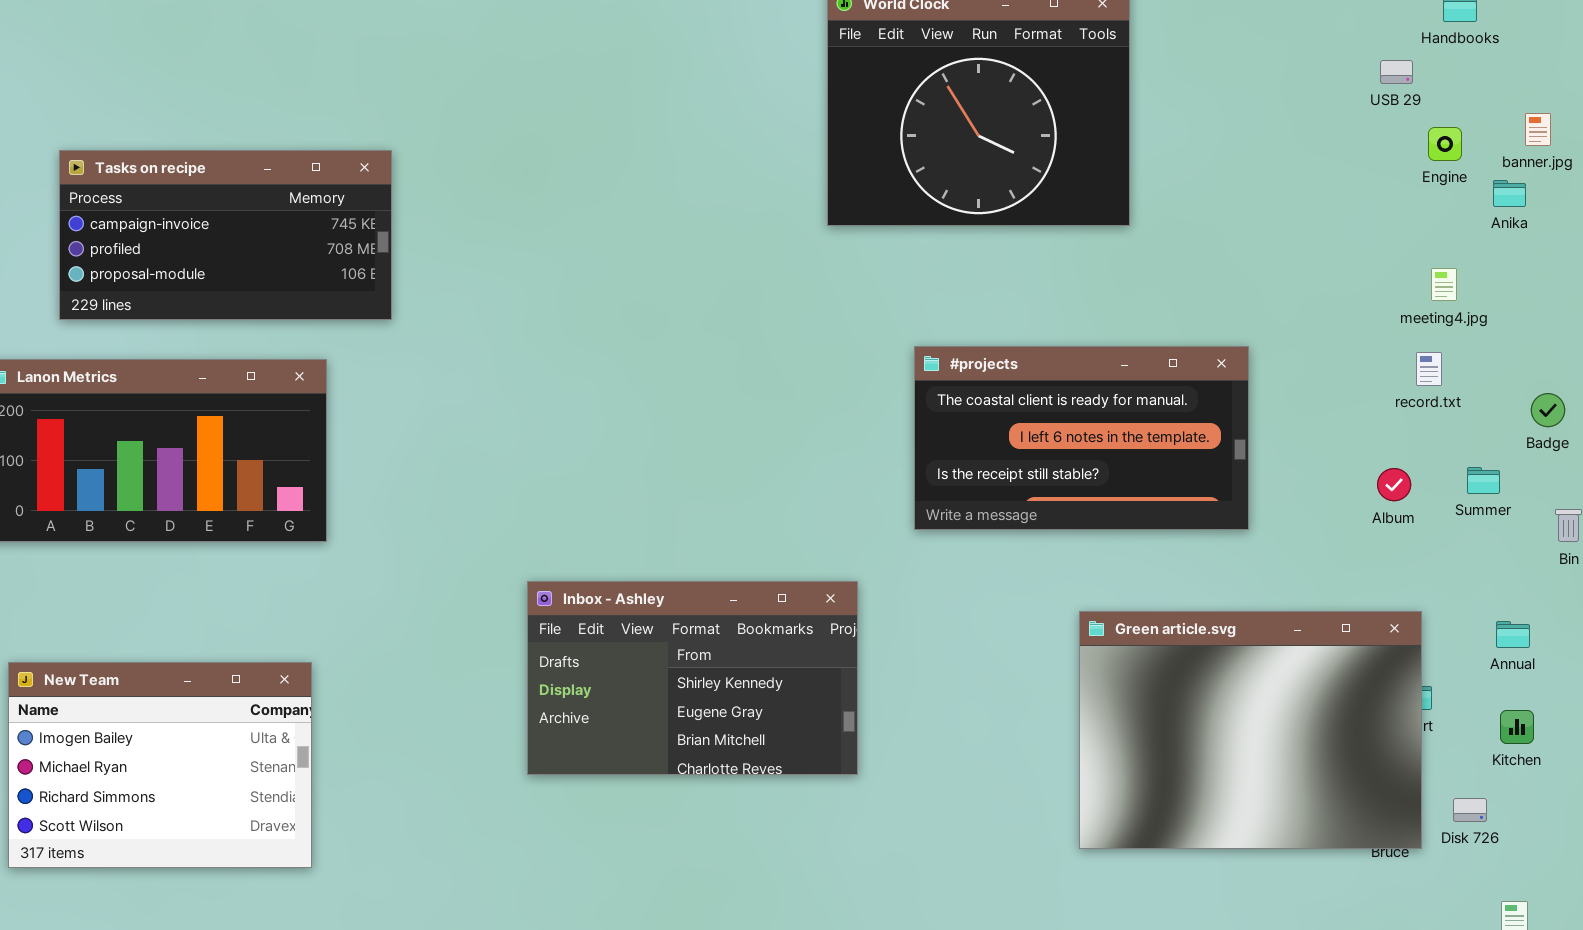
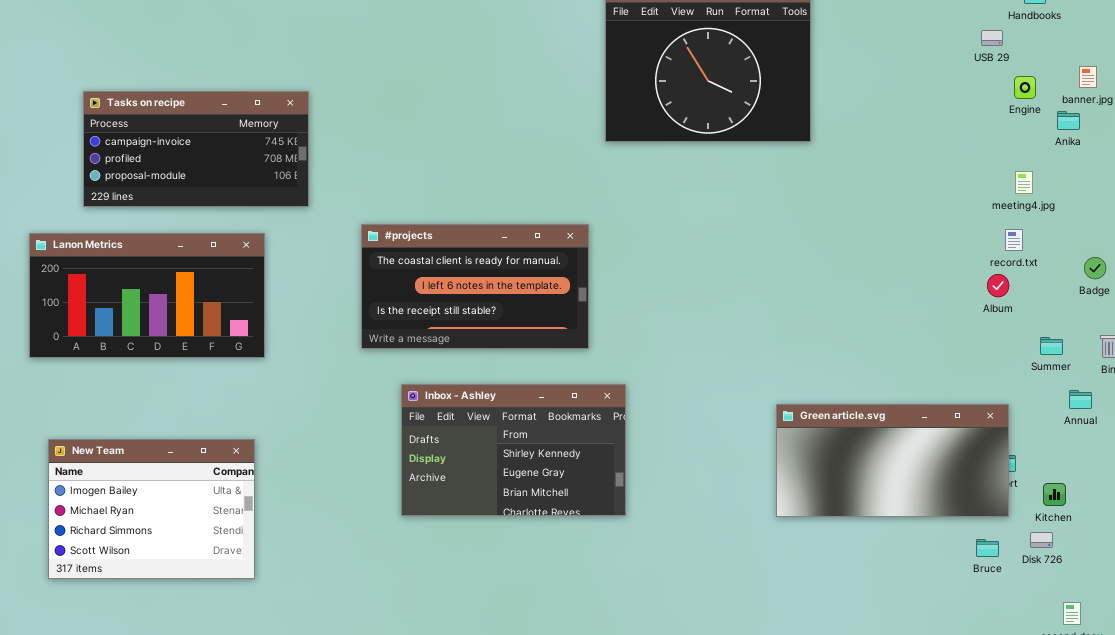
#projects: [914,346,1249,530] -> [361,224,589,349], moved
Summer: [1467,467,1500,494] -> [1040,337,1063,355], moved
Album: [1377,468,1411,501] -> [987,274,1009,297], moved
Green article.svg: [1079,611,1422,849] -> [776,404,1009,517], resized
Annual: [1496,621,1530,648] -> [1069,390,1092,409], moved
Kitchen: [1500,710,1534,744] -> [1043,483,1066,506], moved

